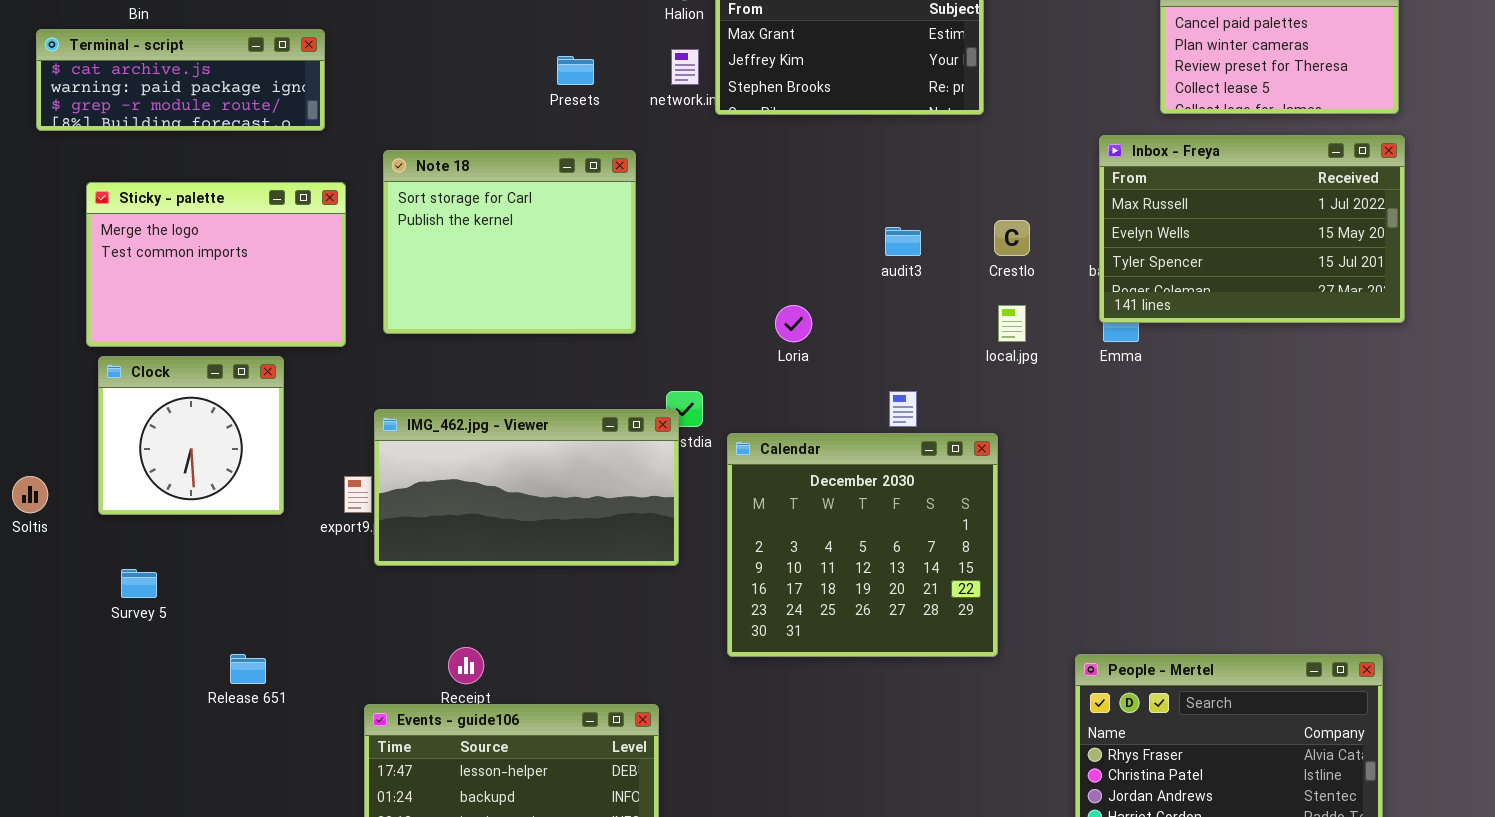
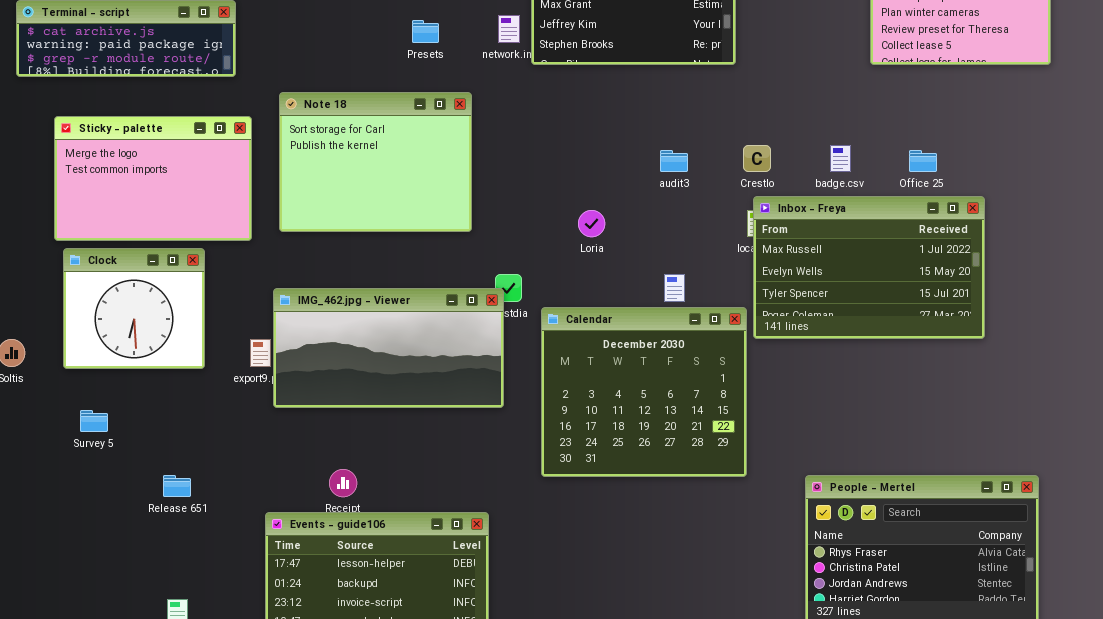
Inbox - Freya: [1099,135,1405,323] -> [753,196,985,339], moved

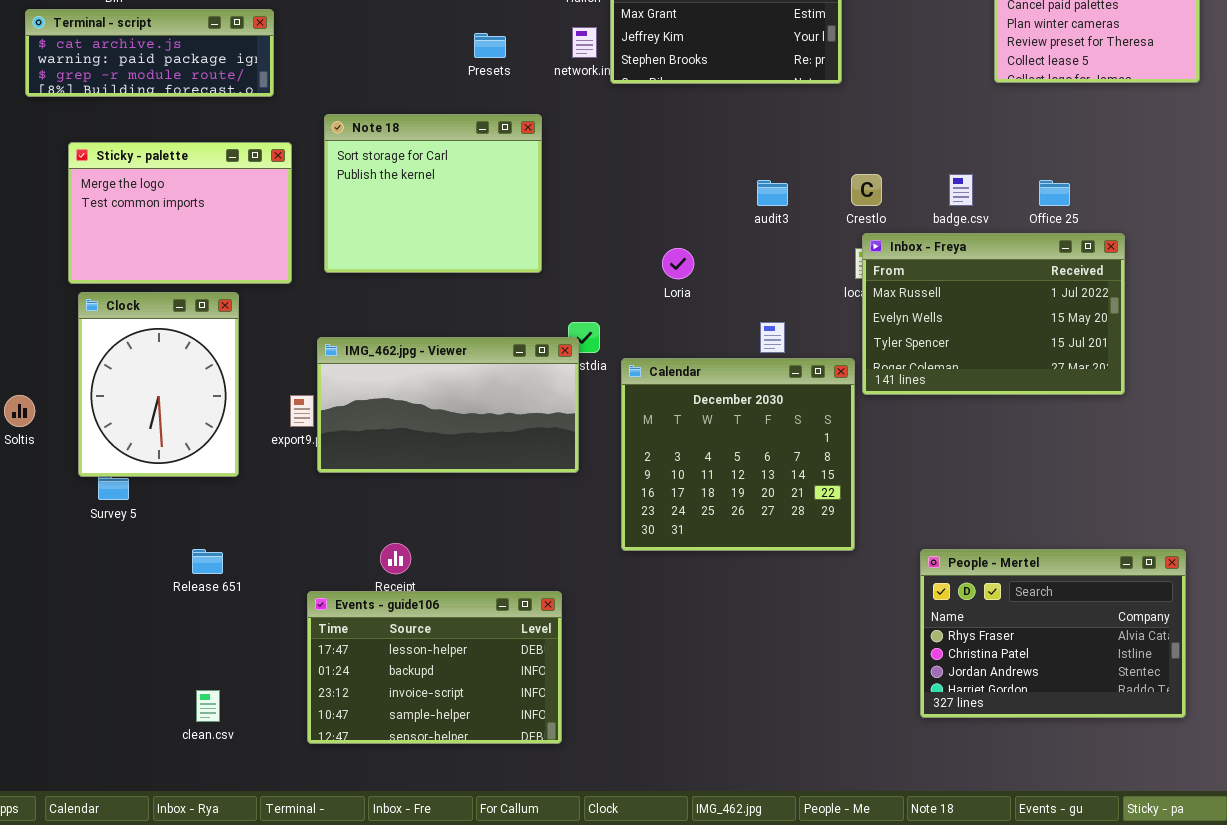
Clock: [63,248,205,369] -> [78,292,239,477], resized

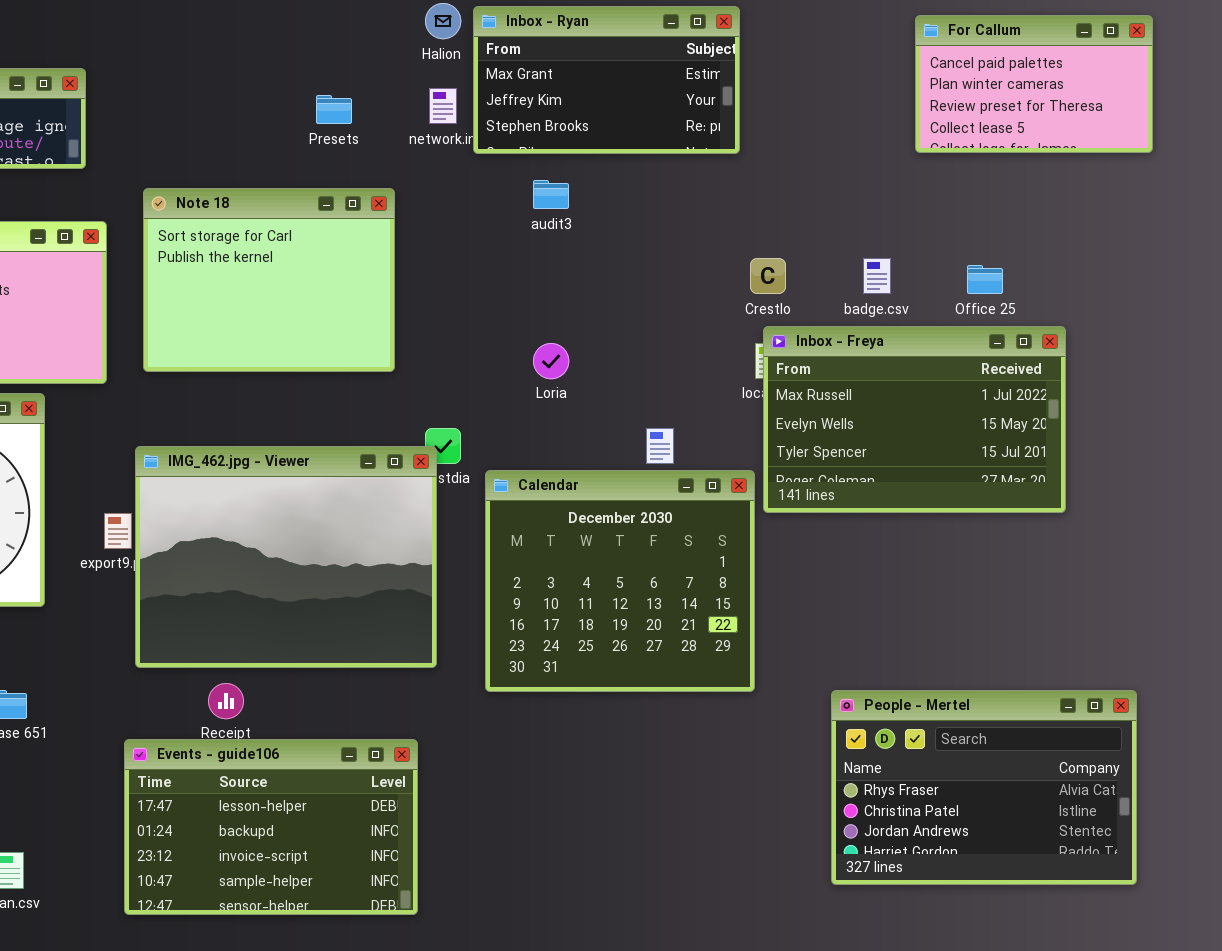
audit3: [757,180,788,206] -> [533,180,569,209], moved
IMG_462.jpg - Viewer: [317,337,579,473] -> [135,446,437,668], resized

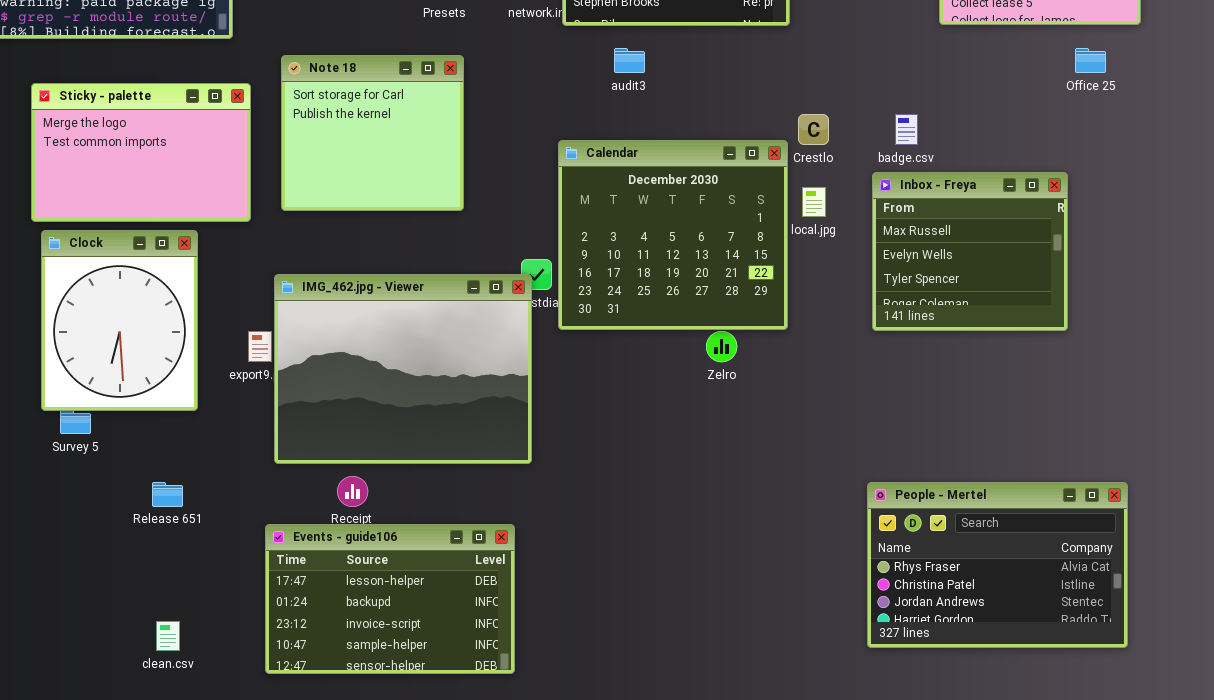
Note 18: [143,188,395,372] -> [281,55,464,211], resized
Office 25: [967,265,1003,294] -> [1075,48,1106,73], moved
Inbox - Freya: [763,326,1066,513] -> [872,172,1068,331], resized
Calendar: [485,470,755,692] -> [558,140,788,330], moved

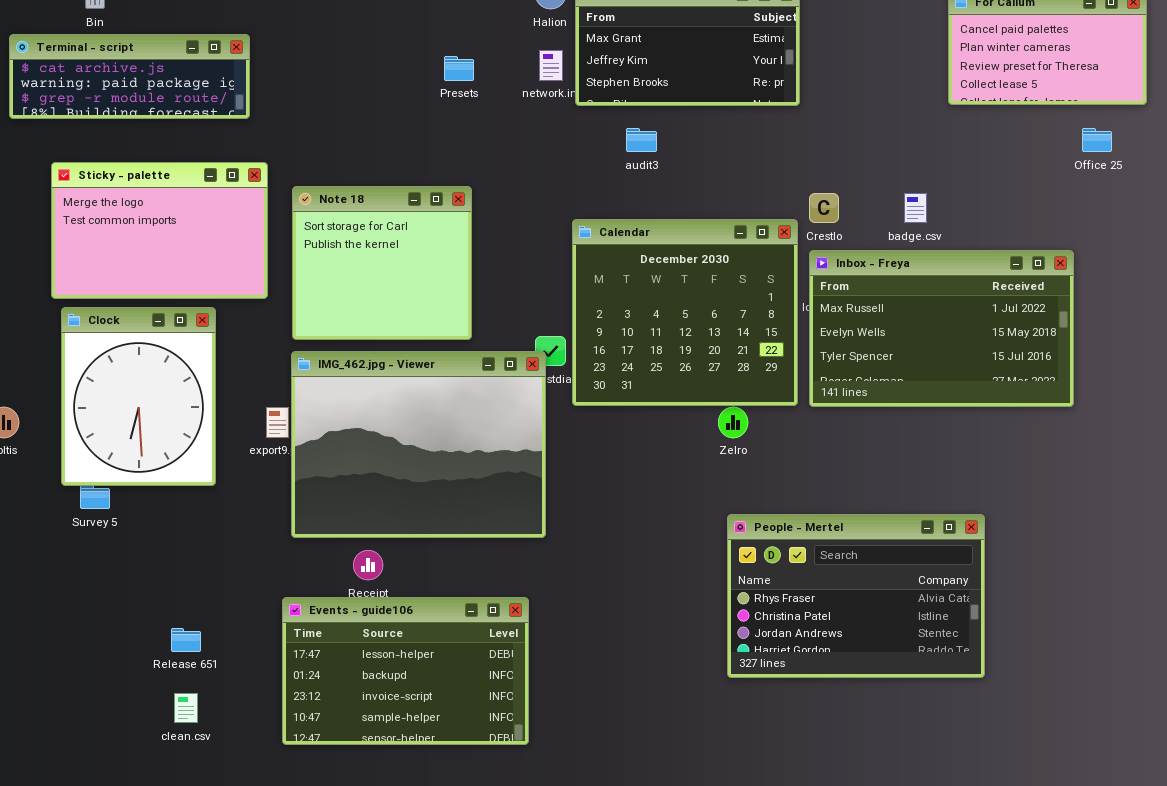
Note 18: [281,55,464,211] -> [292,186,472,340], moved
Inbox - Freya: [872,172,1068,331] -> [809,250,1074,407], resized
Release 651: [152,482,183,507] -> [171,628,201,652], moved
People - Mertel: [867,482,1128,648] -> [727,514,985,678], moved

